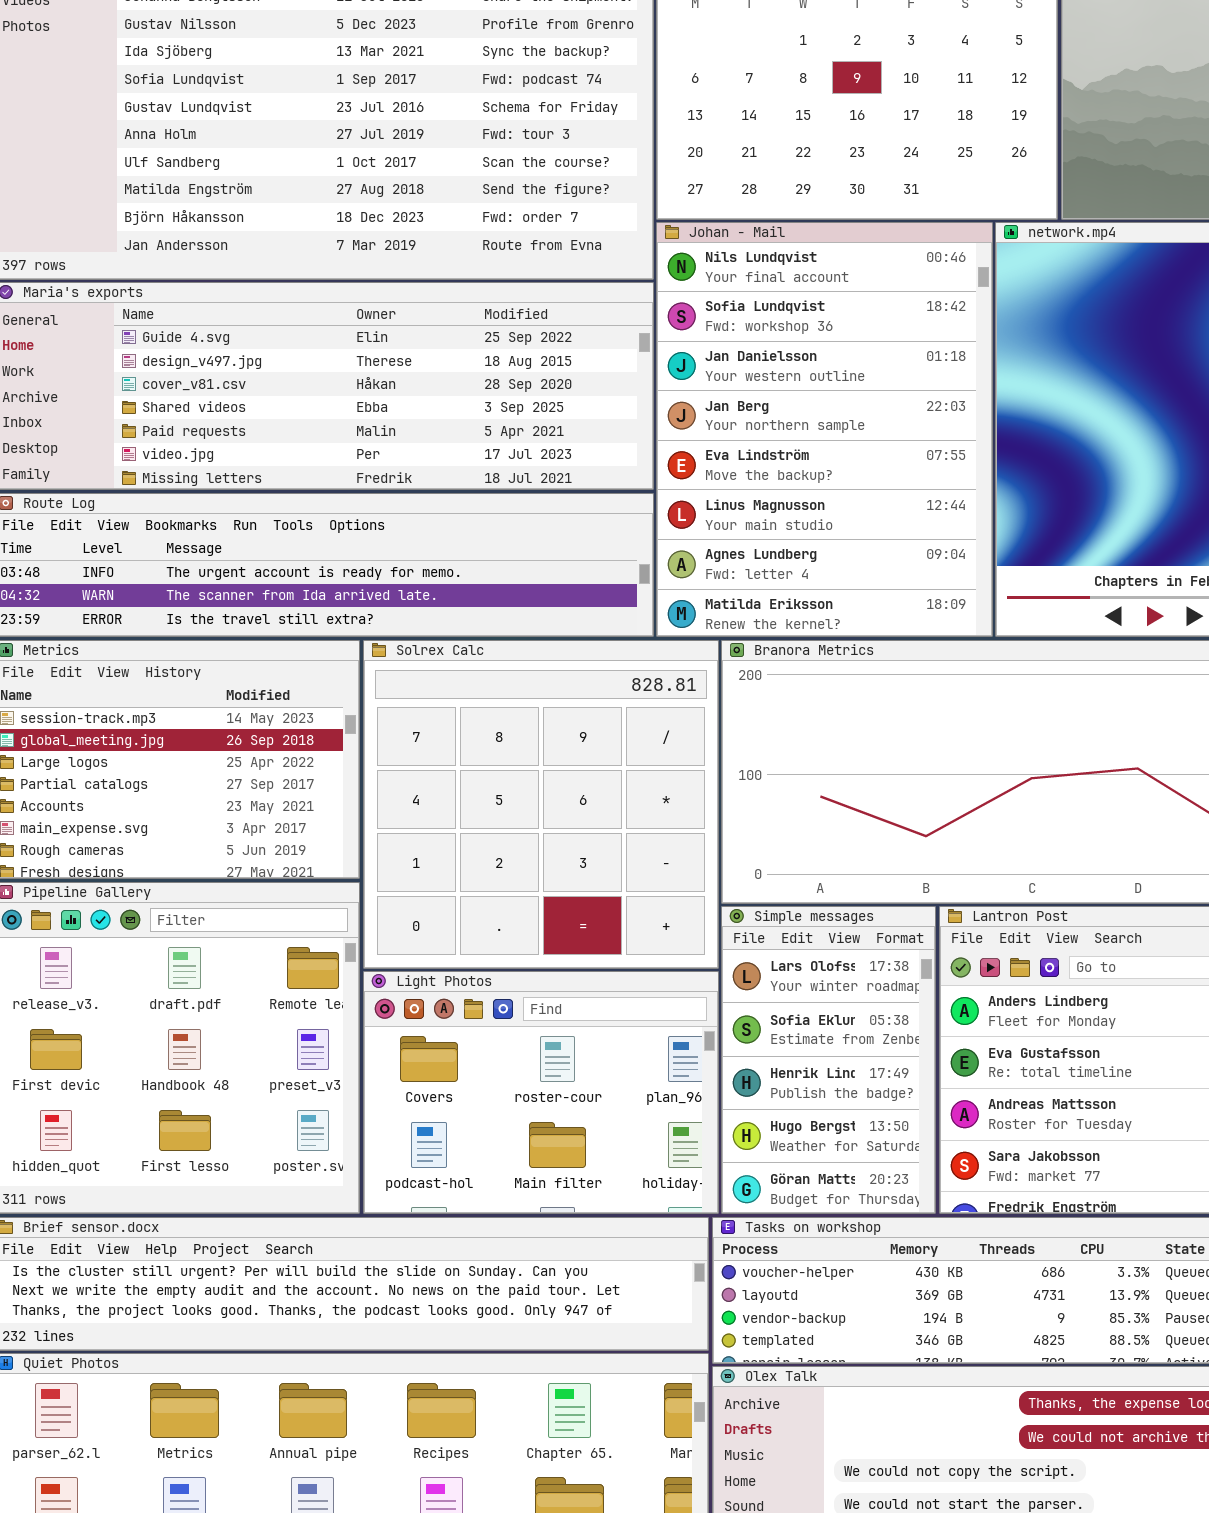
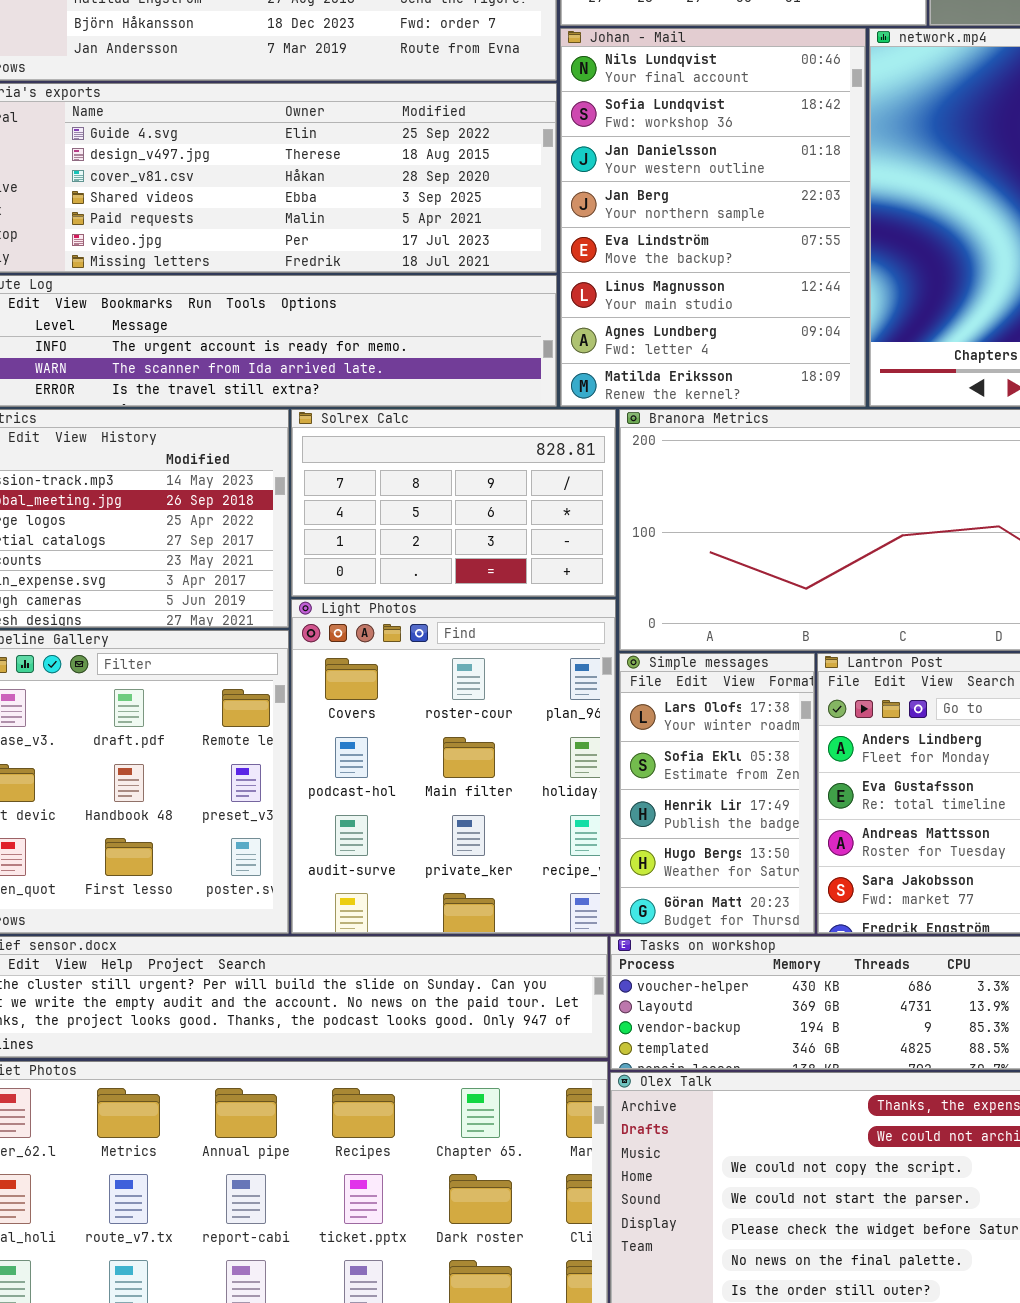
Solrex Calc: [363,640,719,969] -> [291,409,616,597], resized
Light Photos: [363,971,719,1214] -> [291,599,616,934], resized

